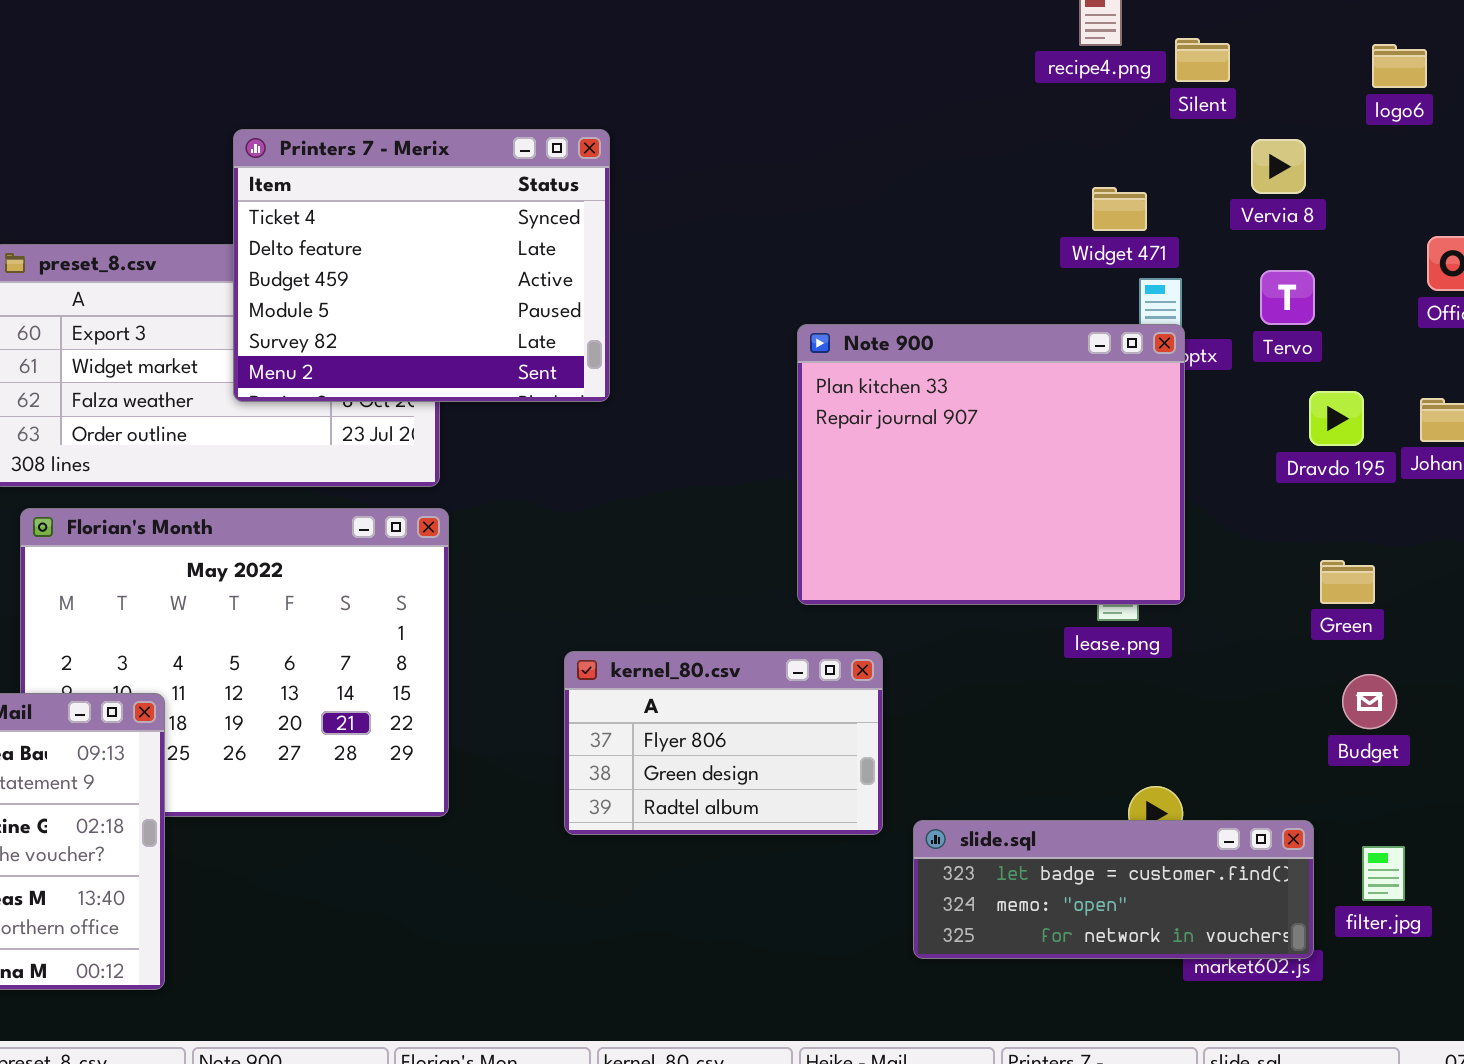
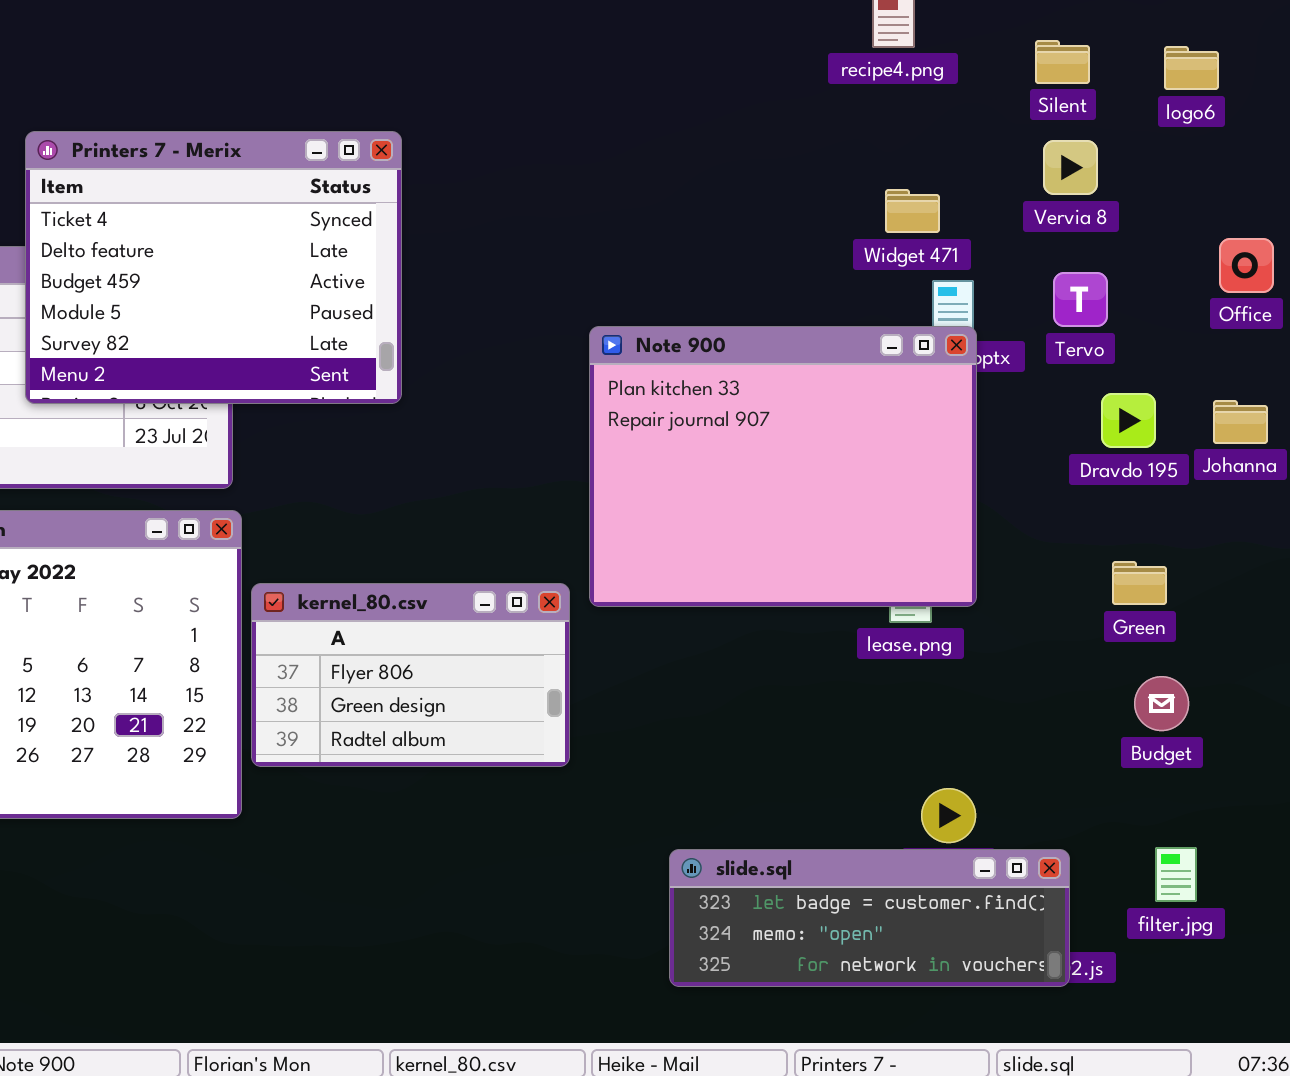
Silent: [1175,38,1230,82] -> [1035,40,1090,84], moved
kernel_80.csv: [564,651,883,835] -> [251,583,570,767], moved
slide.sql: [913,820,1314,959] -> [669,849,1070,987], moved

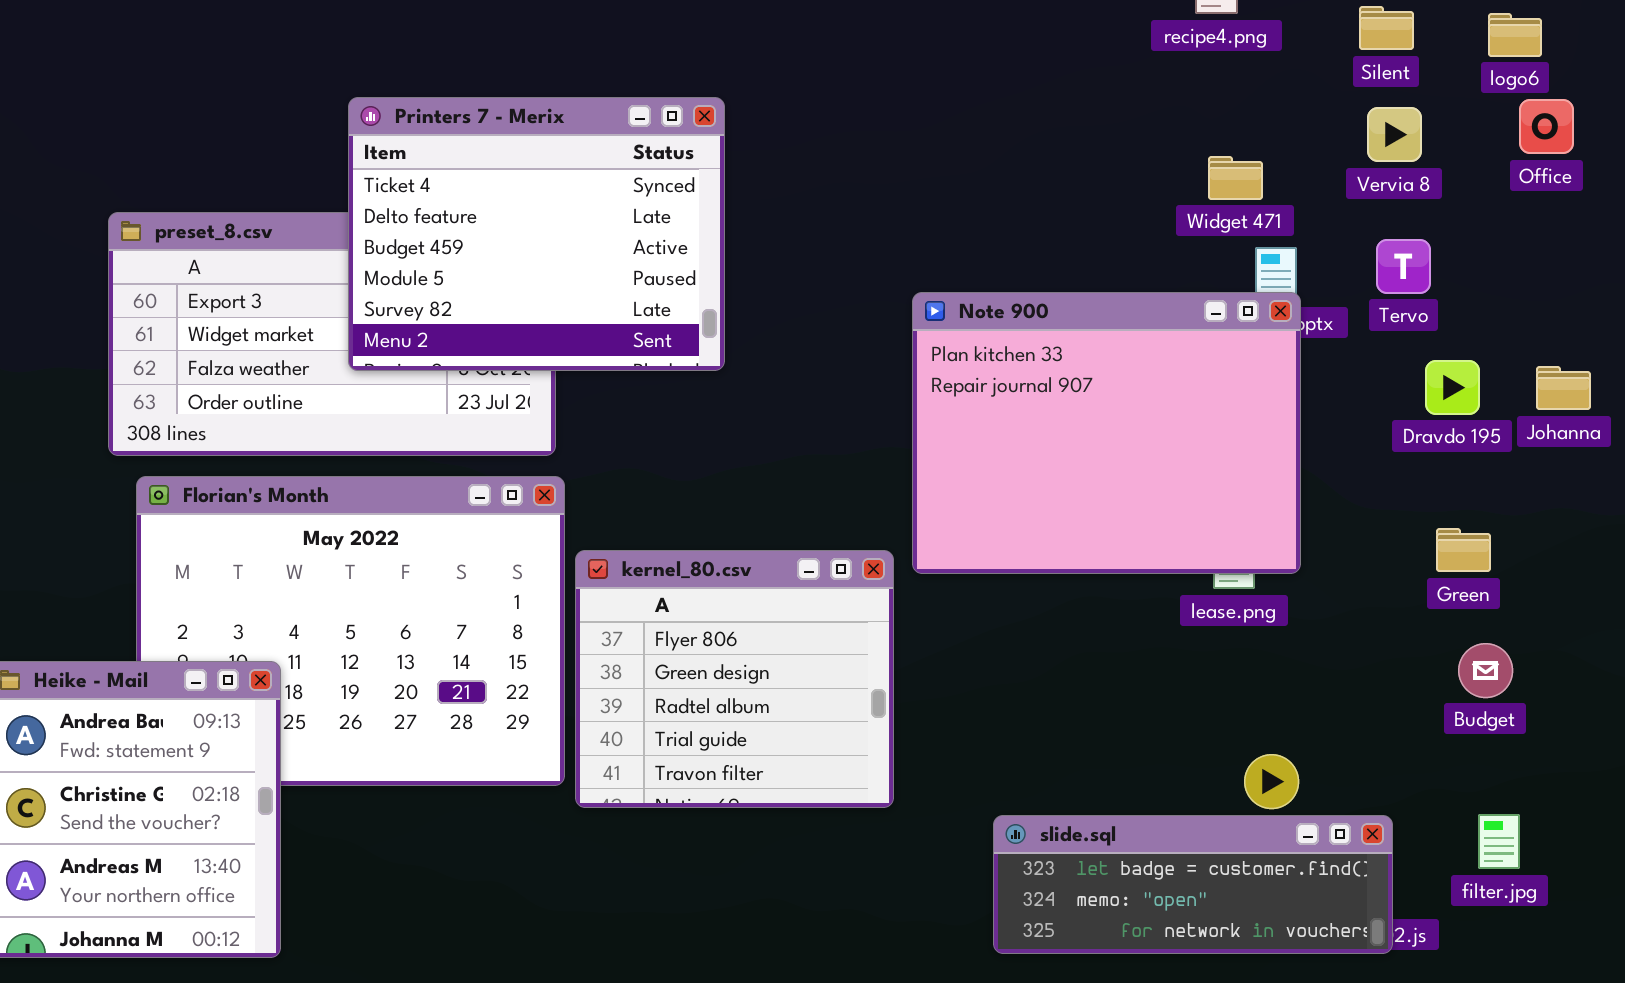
Office: [1219,238,1274,293] -> [1519,99,1574,154], moved
kernel_80.csv: [251,583,570,767] -> [575,550,894,808], resized

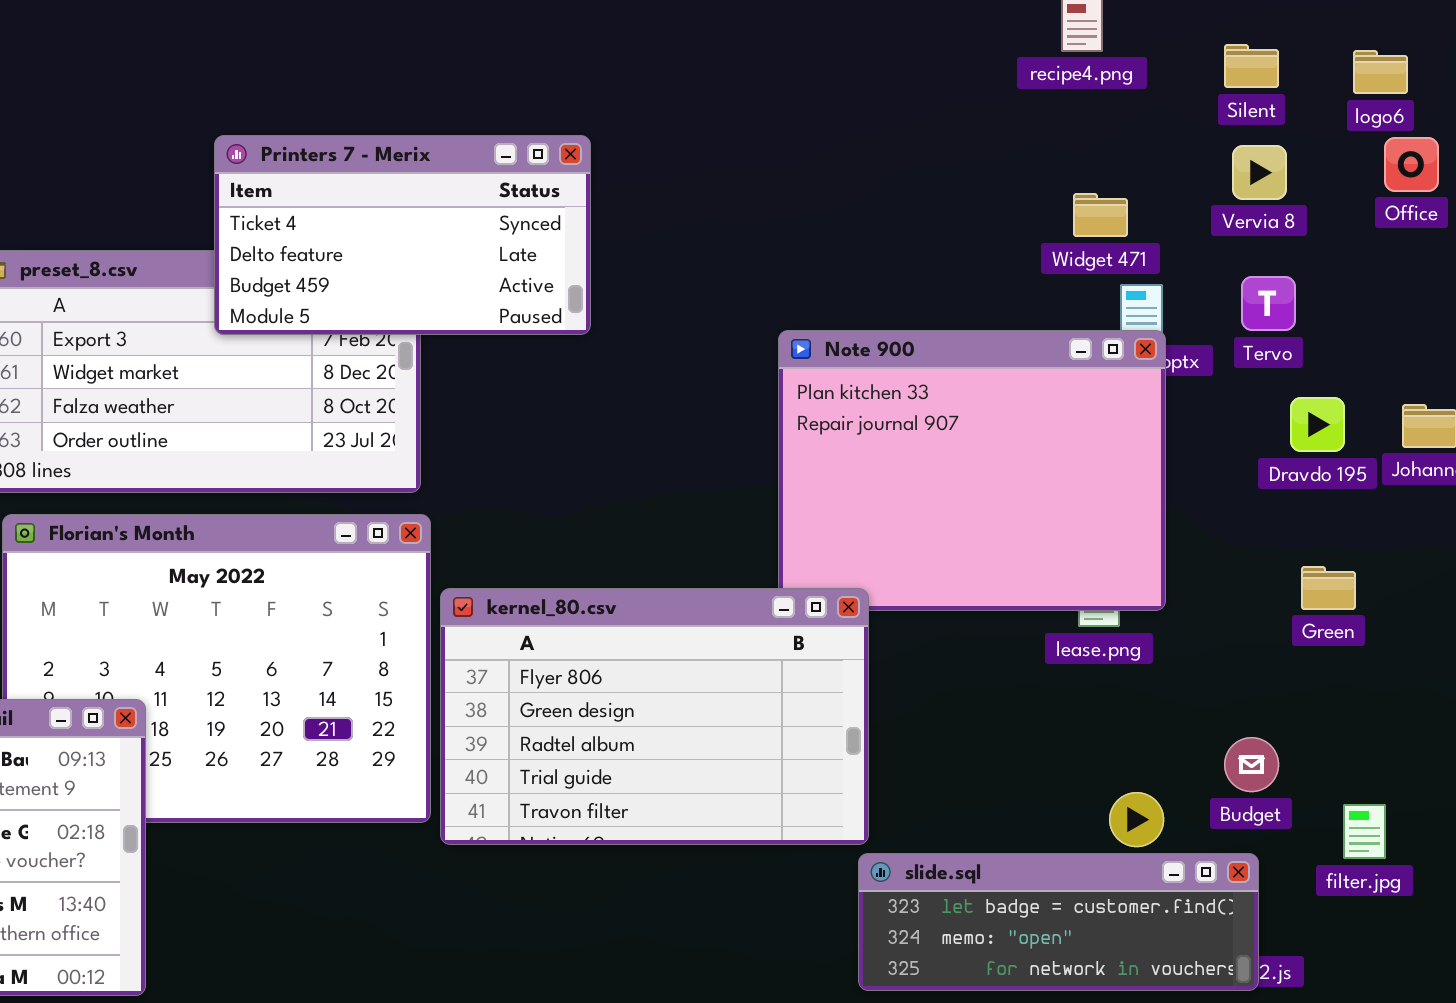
Printers 7 - Merix: [348,97,725,371] -> [214,135,591,335], resized
kernel_80.csv: [575,550,894,808] -> [440,588,869,845], resized
Budget: [1458,643,1513,698] -> [1224,737,1279,792], moved
filter.jpg: [1478,814,1520,869] -> [1343,804,1386,859], moved

